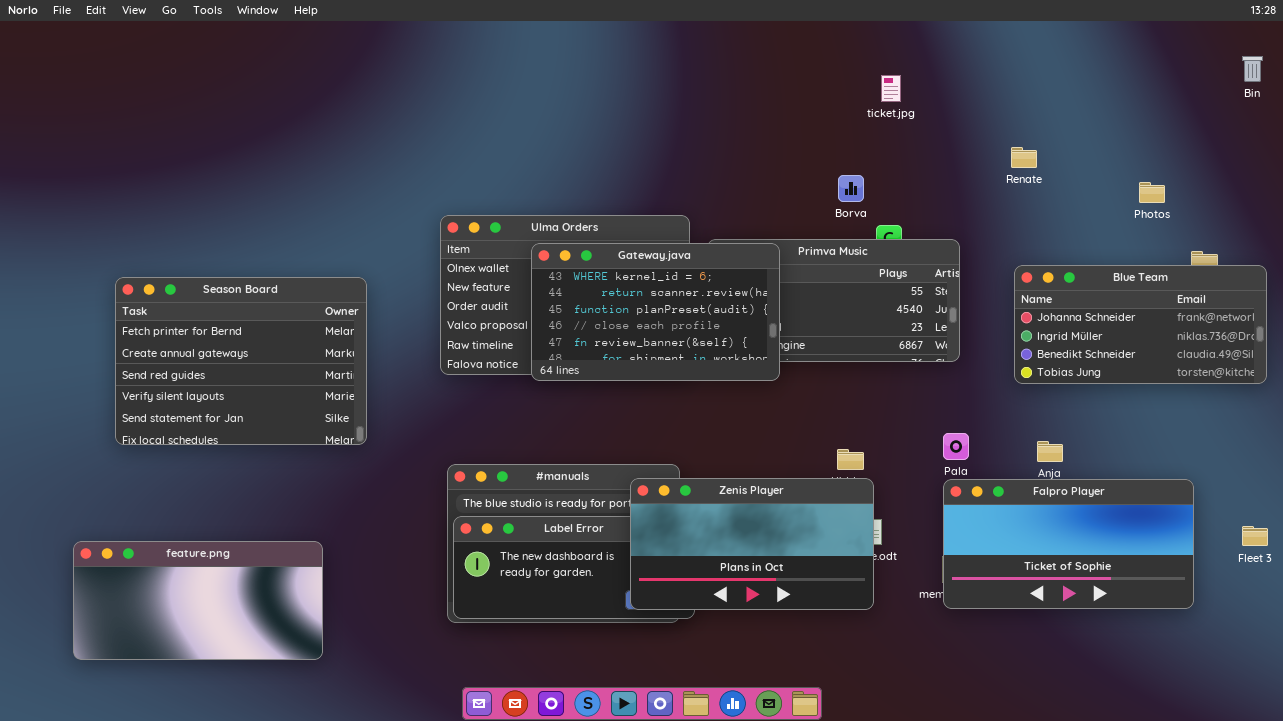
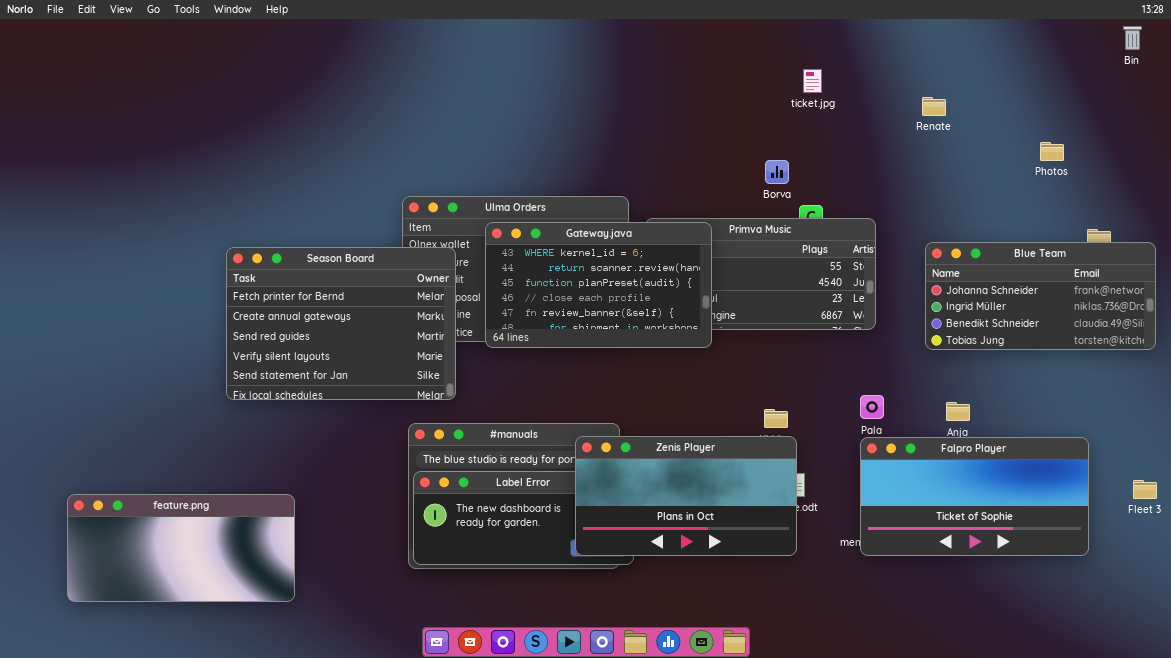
Bin: [1242,56,1263,82] -> [1123,26,1142,50], moved
Renate: [1011,147,1037,168] -> [922,97,946,116], moved
Photos: [1139,182,1165,203] -> [1040,142,1064,161], moved
Season Board: [115,277,367,445] -> [226,247,456,400], moved

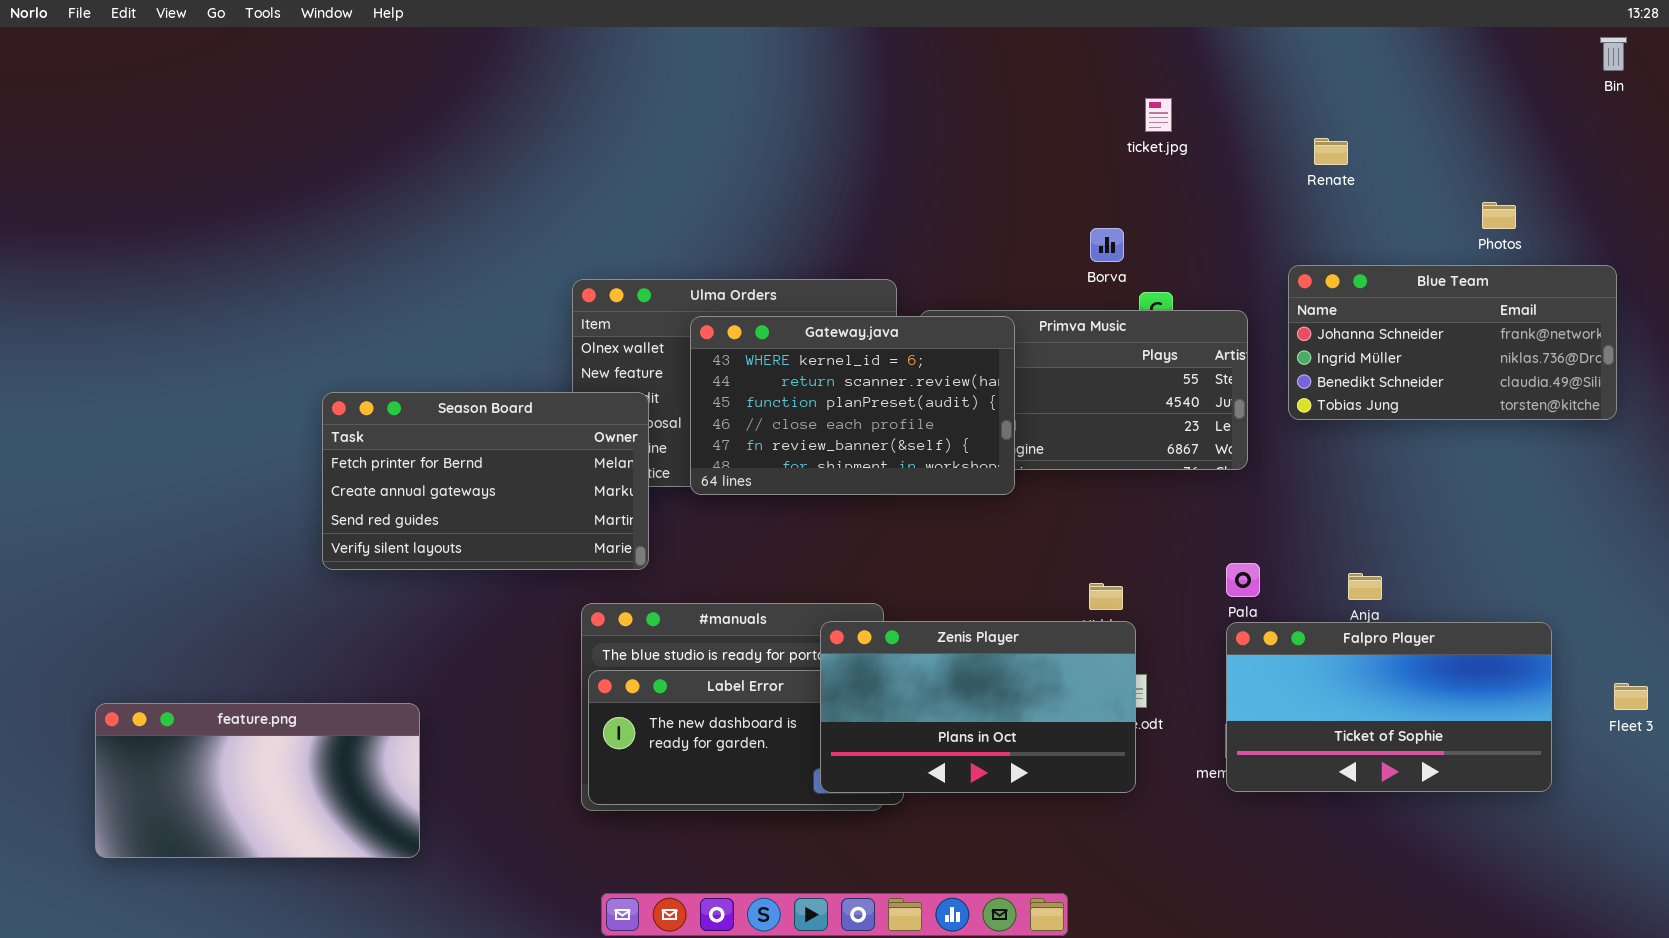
Blue Team: [925,242,1156,350] -> [1288,265,1617,420], moved
Season Board: [226,247,456,400] -> [322,392,649,570], resized

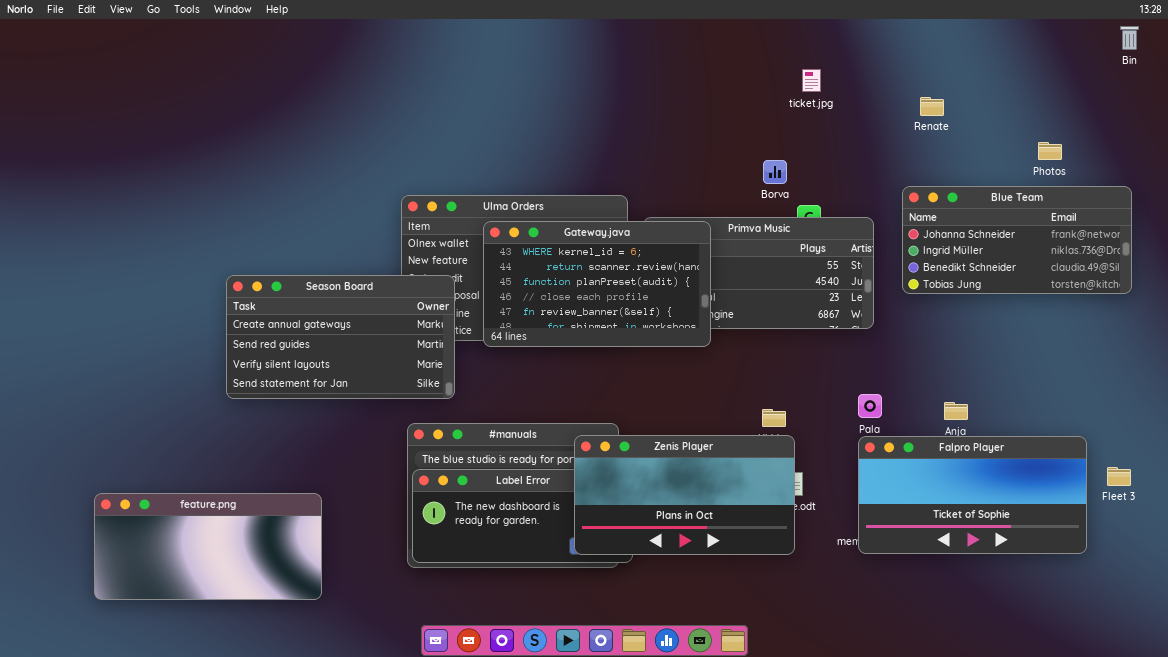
Season Board: [322,392,649,570] -> [226,275,455,399], scrolled down 1 row
Fleet 3: [1614,683,1648,710] -> [1107,467,1131,486], moved
feature.png: [95,703,420,858] -> [94,493,322,600], moved

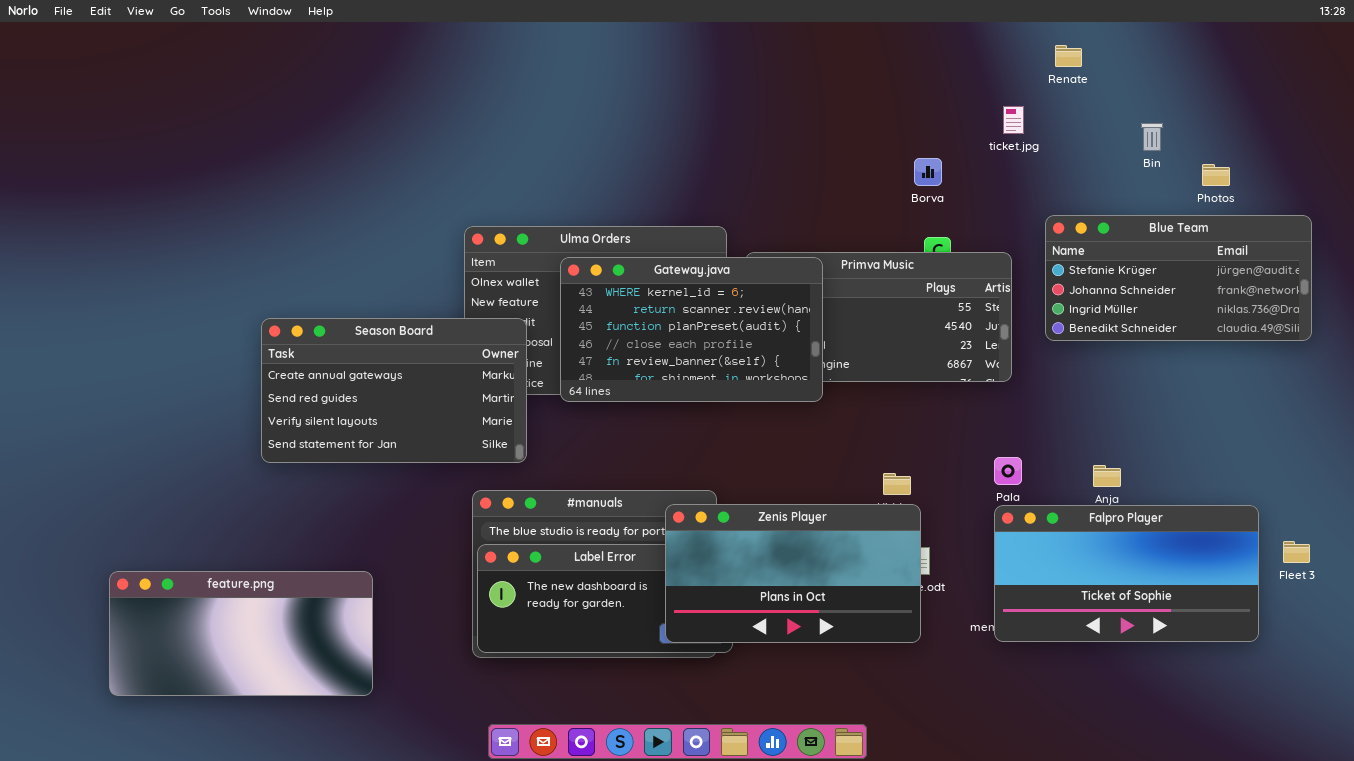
Bin: [1120,26,1139,50] -> [1141,123,1163,151], moved
ticket.jpg: [802,69,821,92] -> [1003,106,1024,134], moved
Renate: [920,97,944,116] -> [1055,45,1082,67], moved
Borva: [763,160,787,184] -> [914,158,942,186], moved
Blue Team: [902,186,1132,294] -> [1045,215,1312,341], scrolled up 1 row

